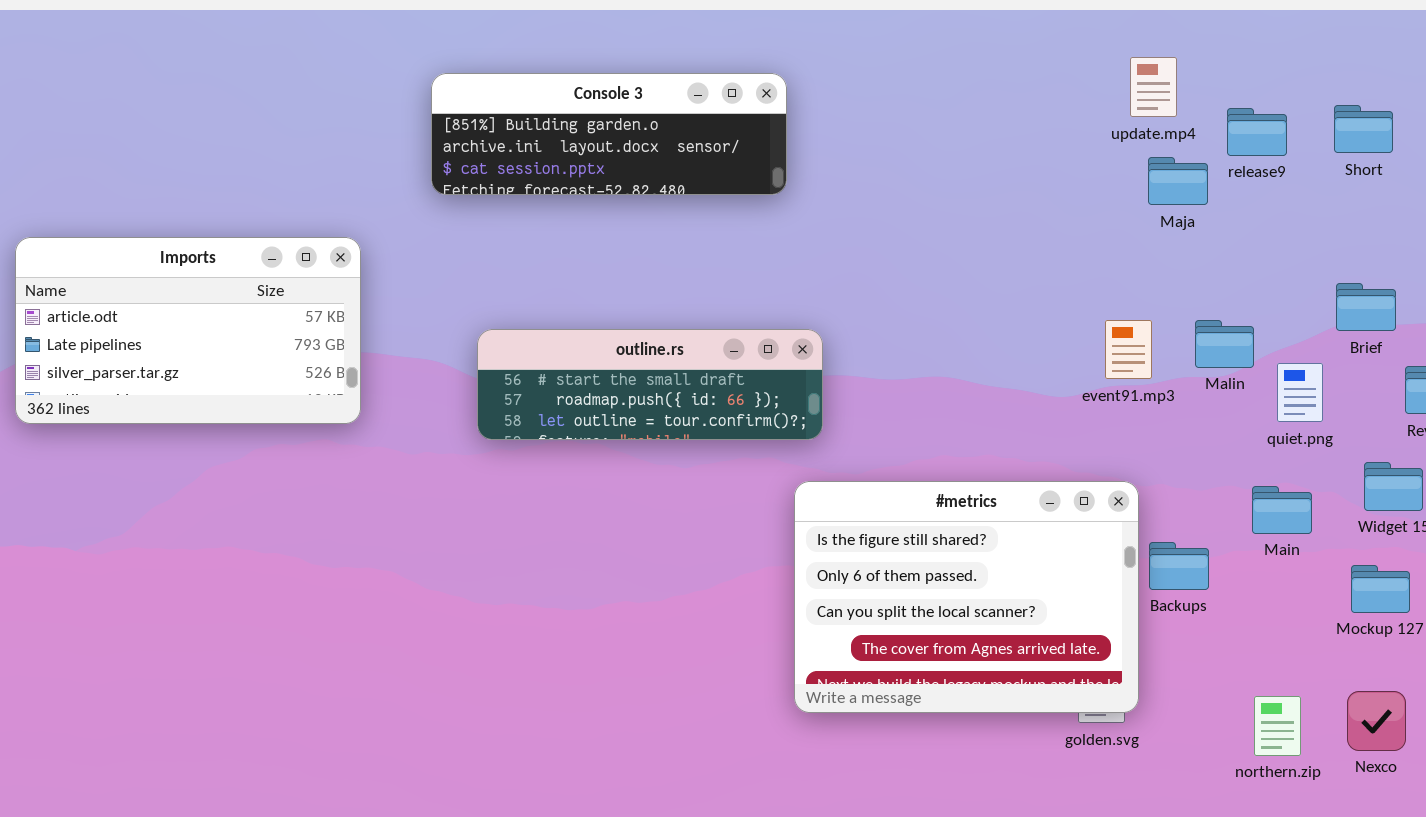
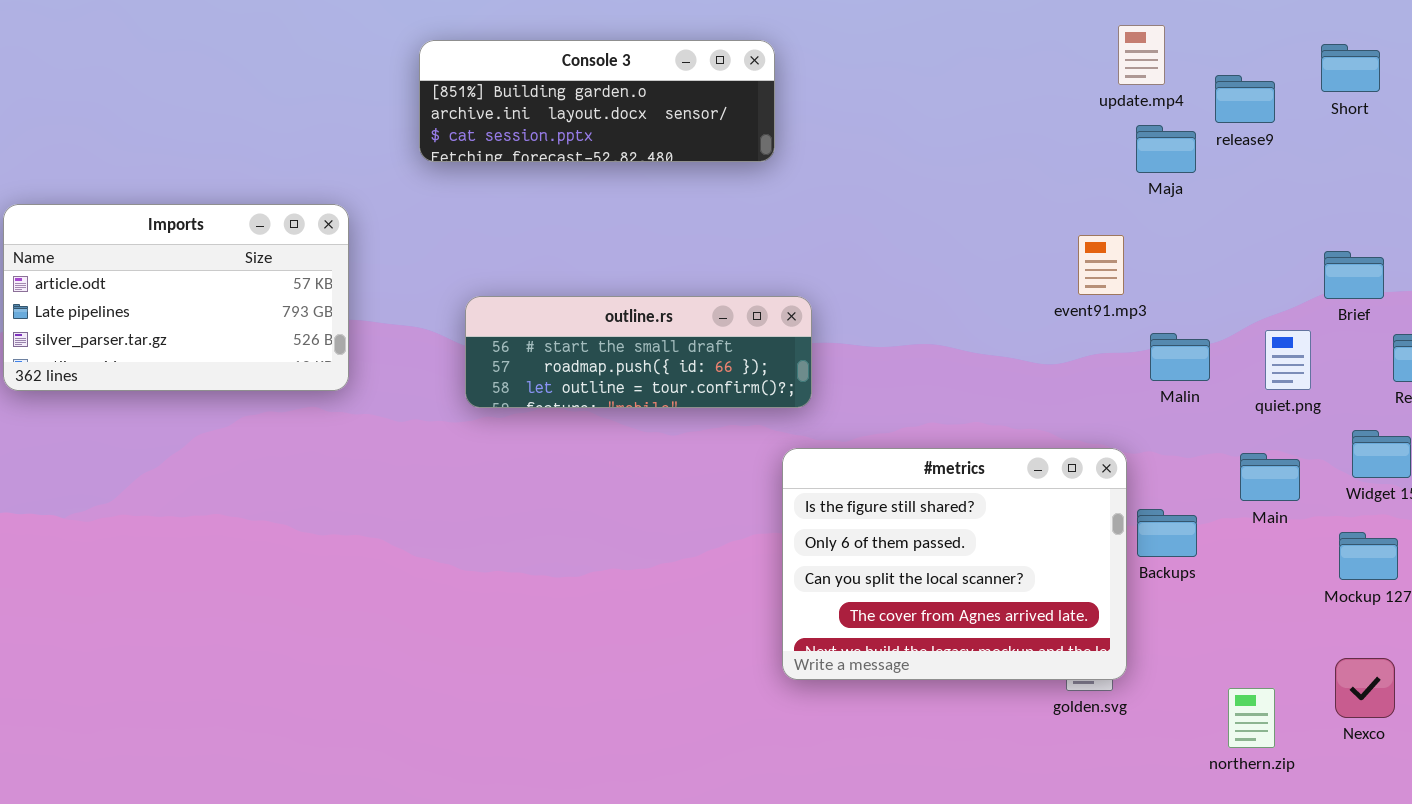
Short: [1334,105,1393,153] -> [1321,44,1380,92], moved
event91.mp3: [1105,320,1152,379] -> [1078,235,1124,295], moved
Malin: [1195,320,1254,368] -> [1150,333,1210,381], moved
northern.zip: [1254,696,1301,756] -> [1228,688,1275,748], moved

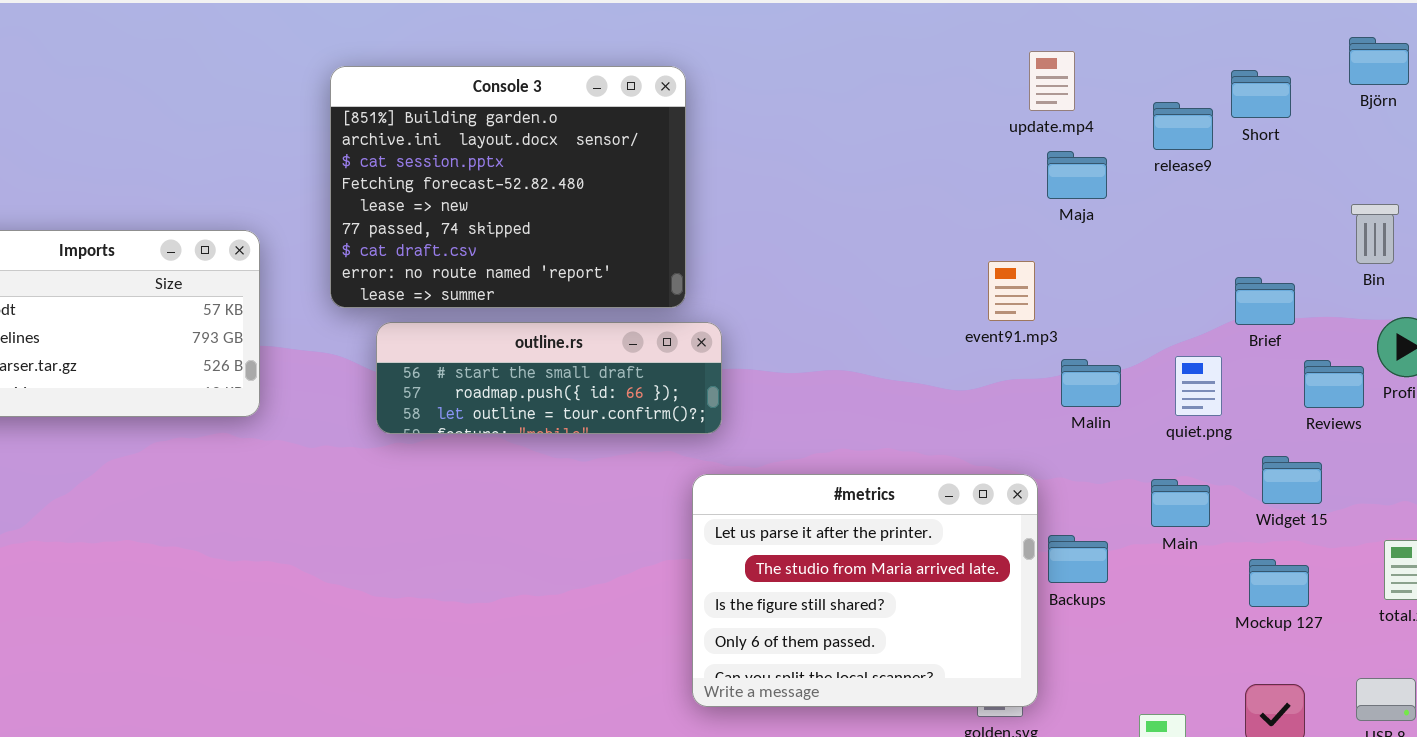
Console 3: [419,40,775,162] -> [330,66,686,308], resized
release9: [1215,75,1275,123] -> [1153,102,1213,150], moved
#metrics: [782,448,1127,680] -> [692,474,1038,707], scrolled up 2 rows

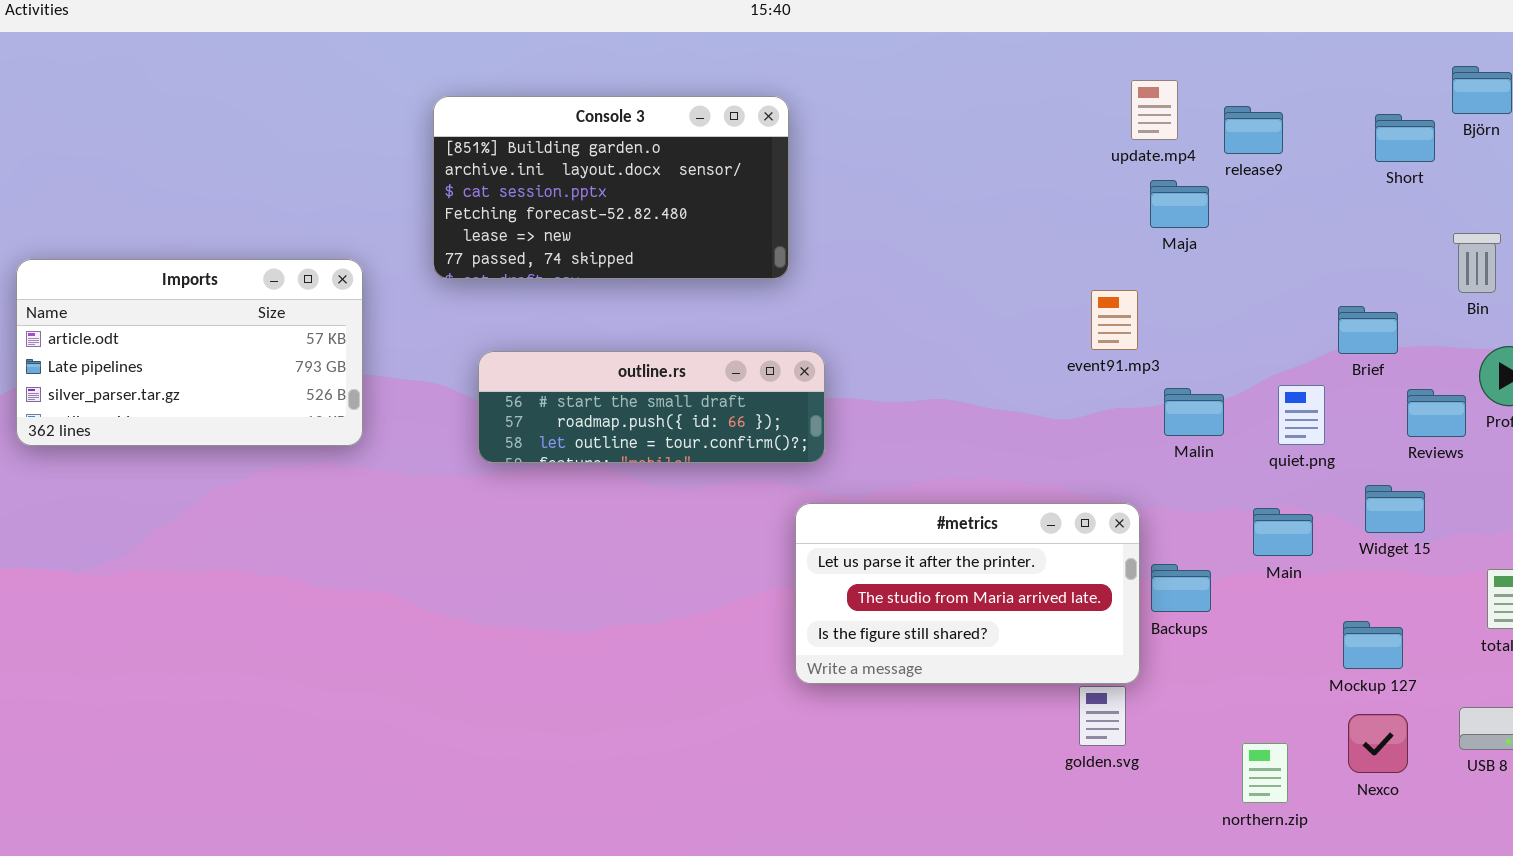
Console 3: [330,66,686,308] -> [433,96,789,279], resized
Short: [1231,70,1291,118] -> [1375,114,1435,162], moved
release9: [1153,102,1213,150] -> [1224,106,1283,154], moved
#metrics: [692,474,1038,707] -> [795,503,1140,684], resized
Mockup 127: [1249,559,1309,607] -> [1343,621,1403,669], moved

